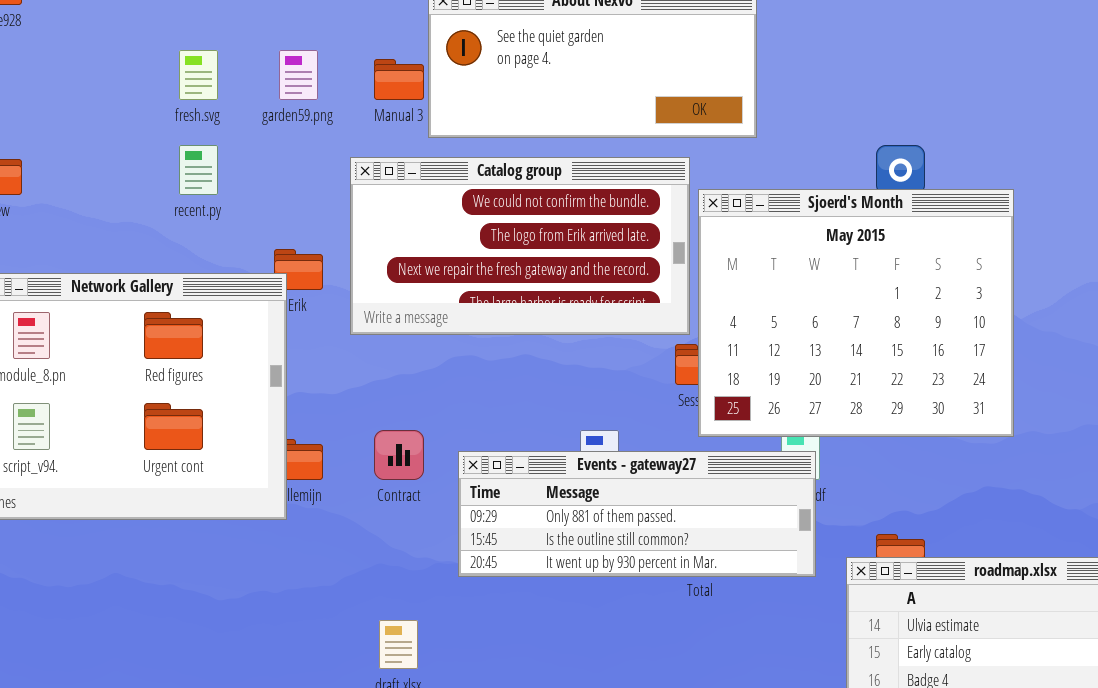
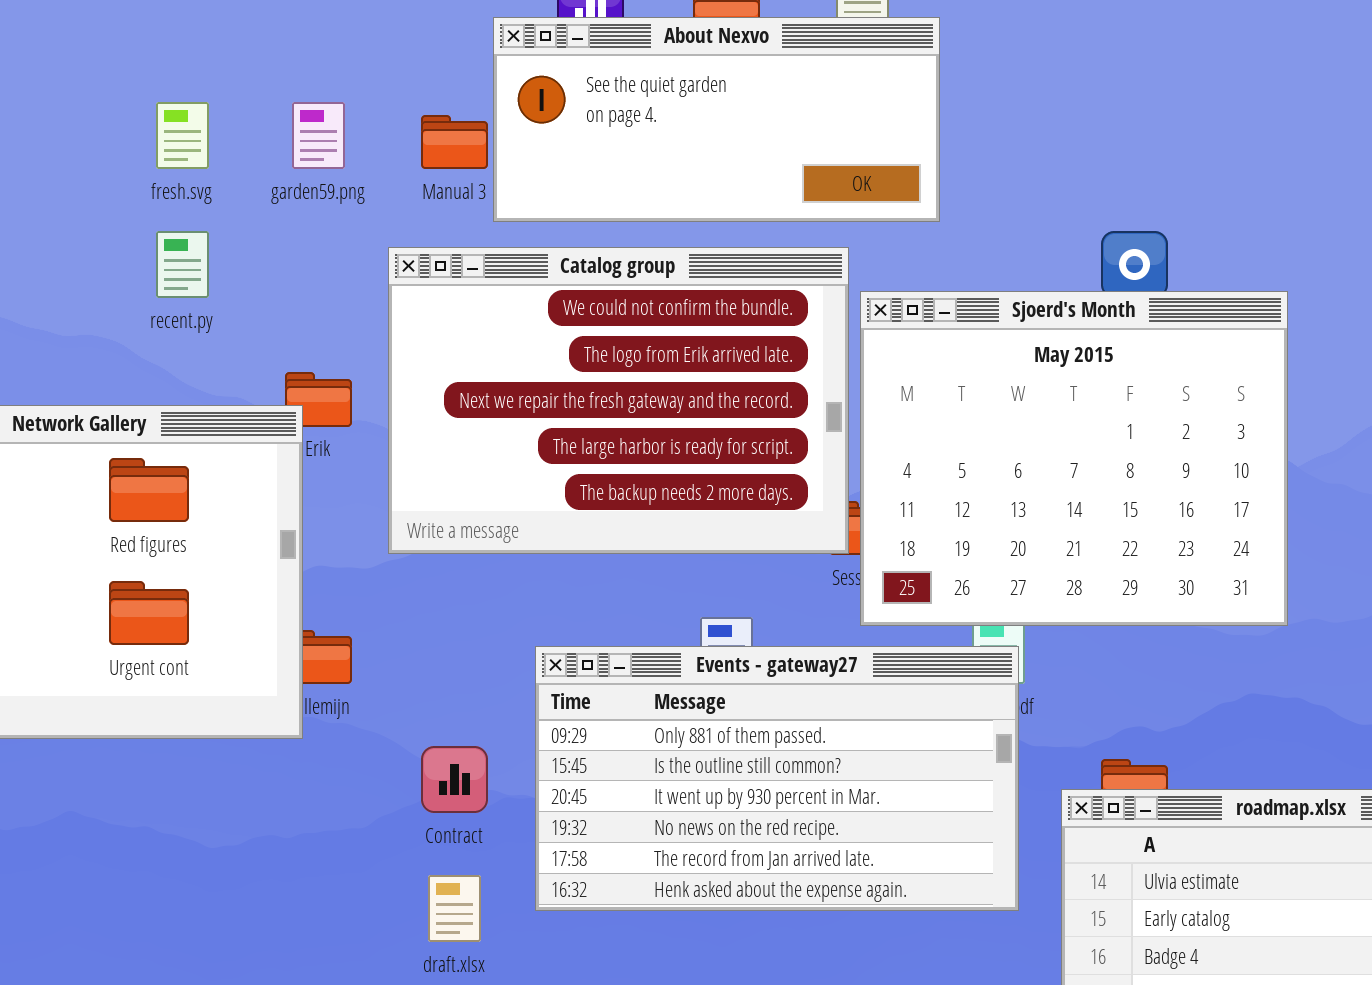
Catalog group: [350,157,690,335] -> [388,247,849,554], resized
Contract: [374,430,424,480] -> [421,746,488,813], moved
Events - gateway27: [458,451,816,577] -> [535,646,1019,911], resized

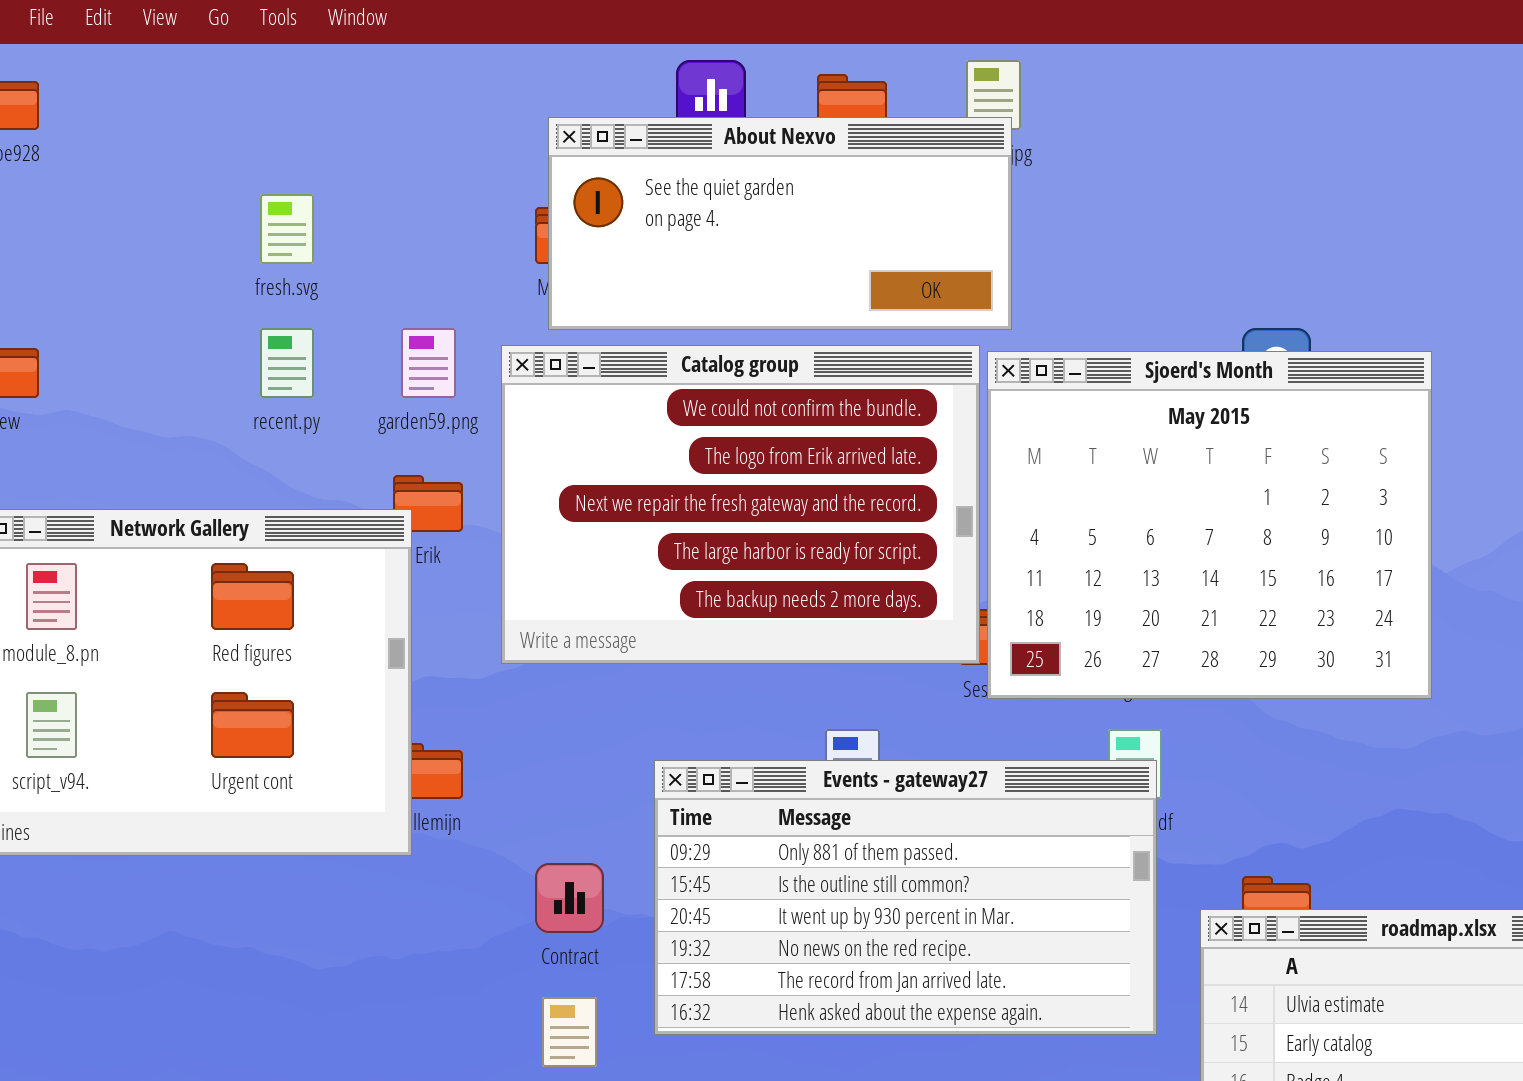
About Nexvo: [493,17,940,222] -> [548,117,1012,330], moved
garden59.png: [292,102,345,169] -> [401,328,456,398], moved
Sjoerd's Month: [860,291,1288,626] -> [987,351,1432,699], moved

